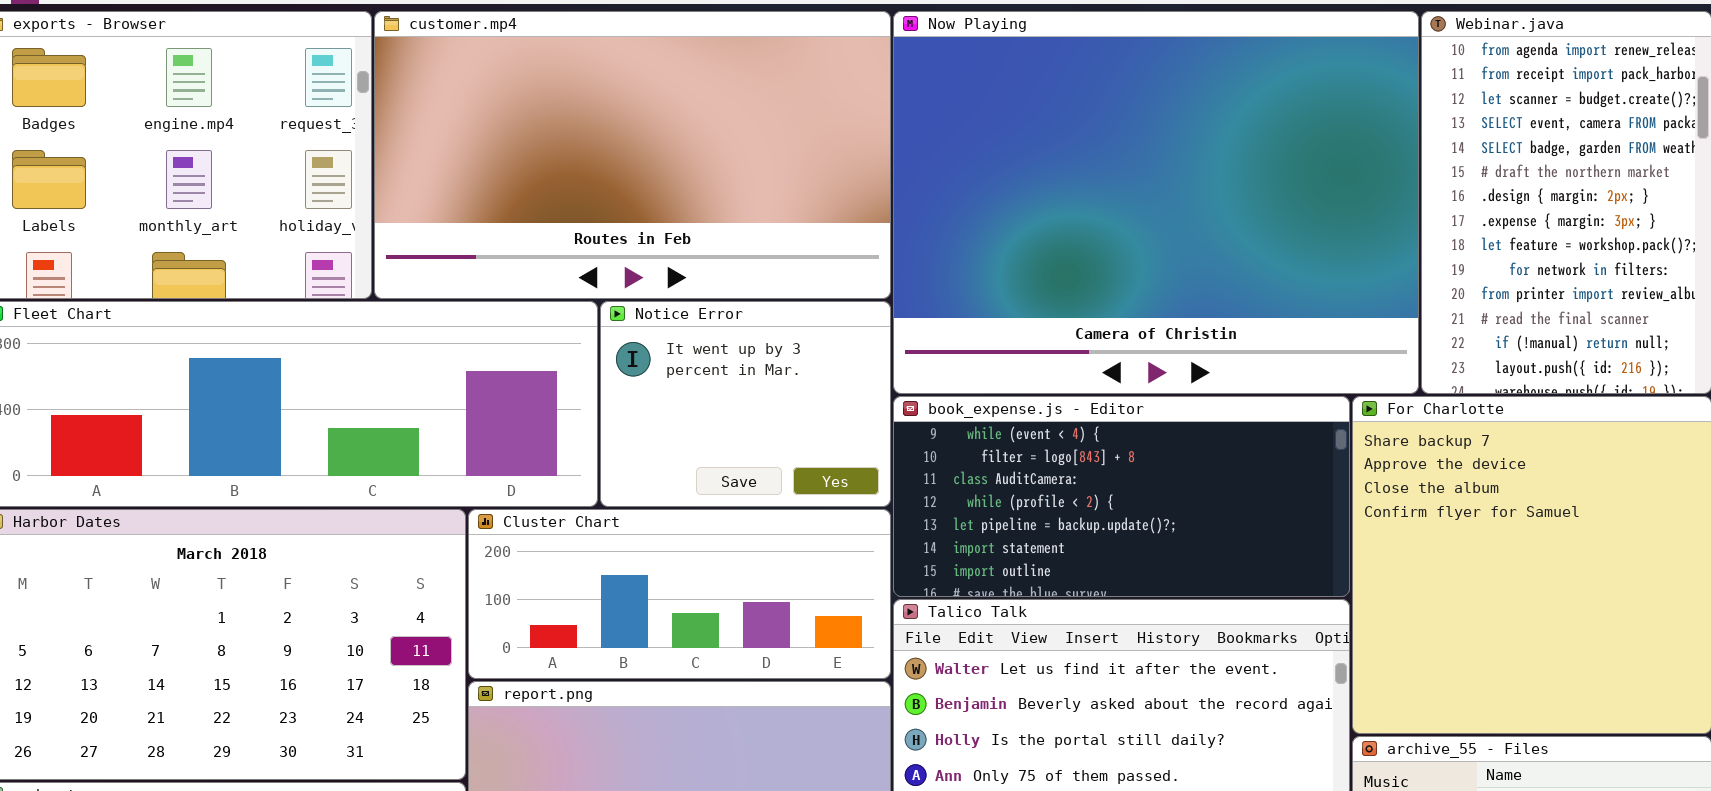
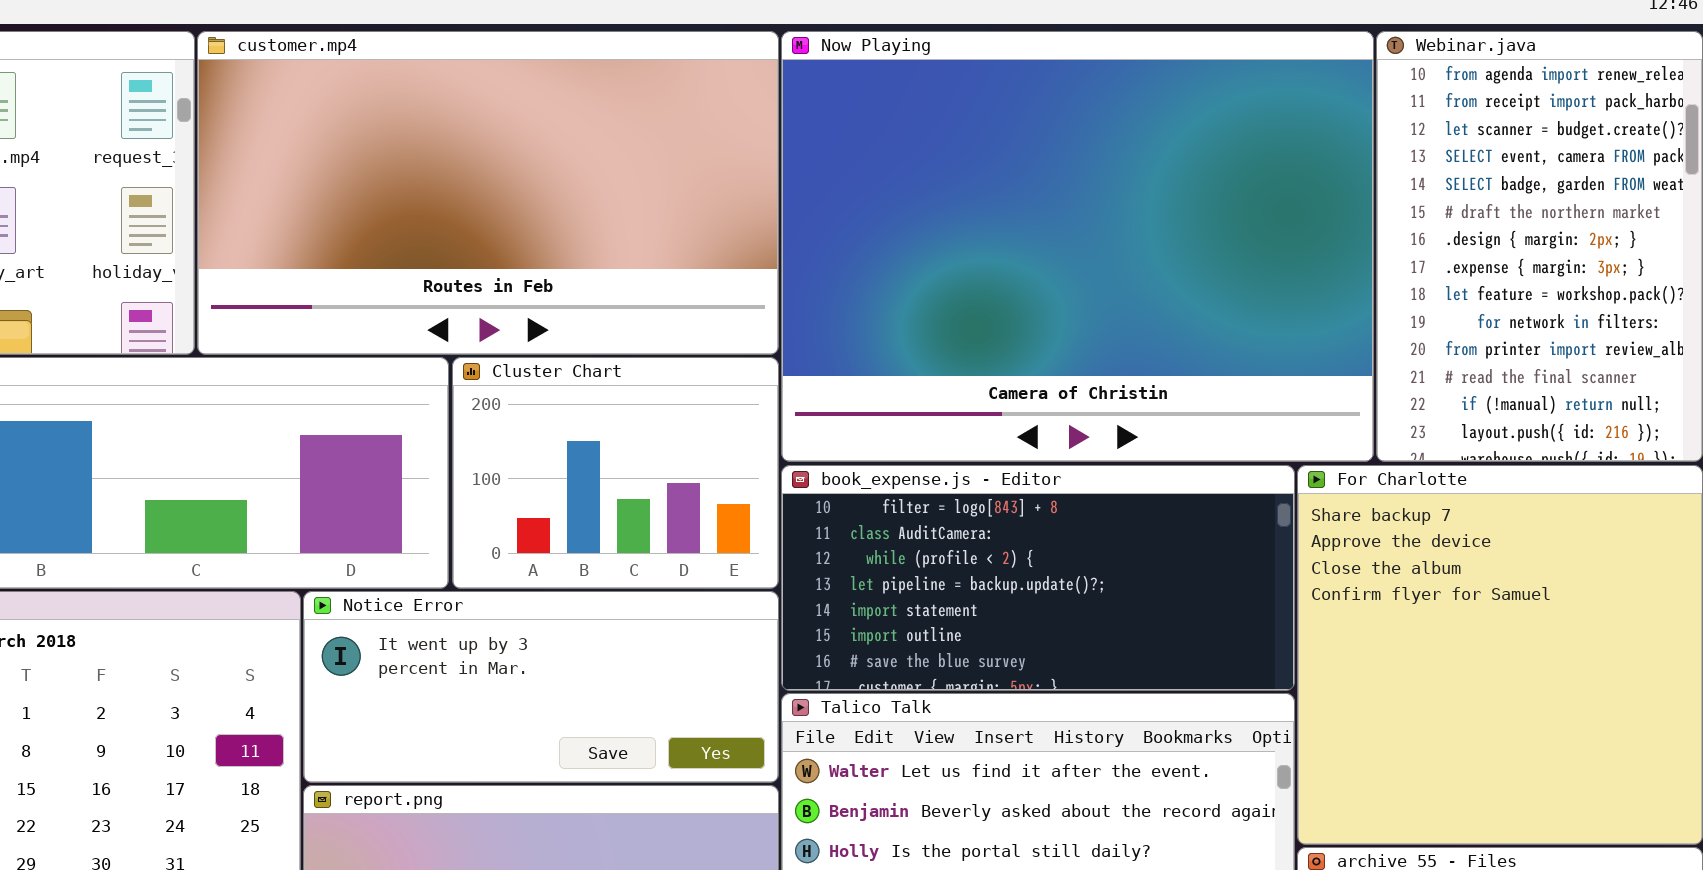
Notice Error: [600,301,891,507] -> [303,591,779,783], moved, resized
book_expense.js - Editor: [893,396,1350,597] -> [781,465,1295,691], scrolled down 1 row
Cluster Chart: [468,509,891,679] -> [452,357,779,589], moved, resized

